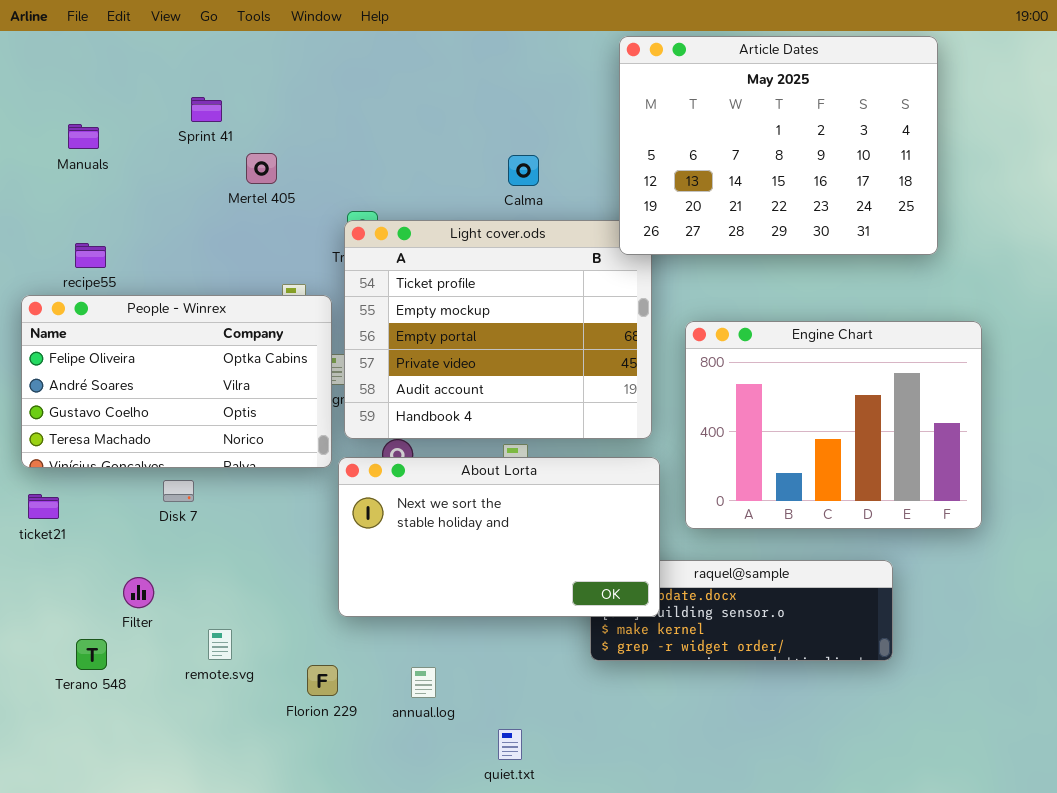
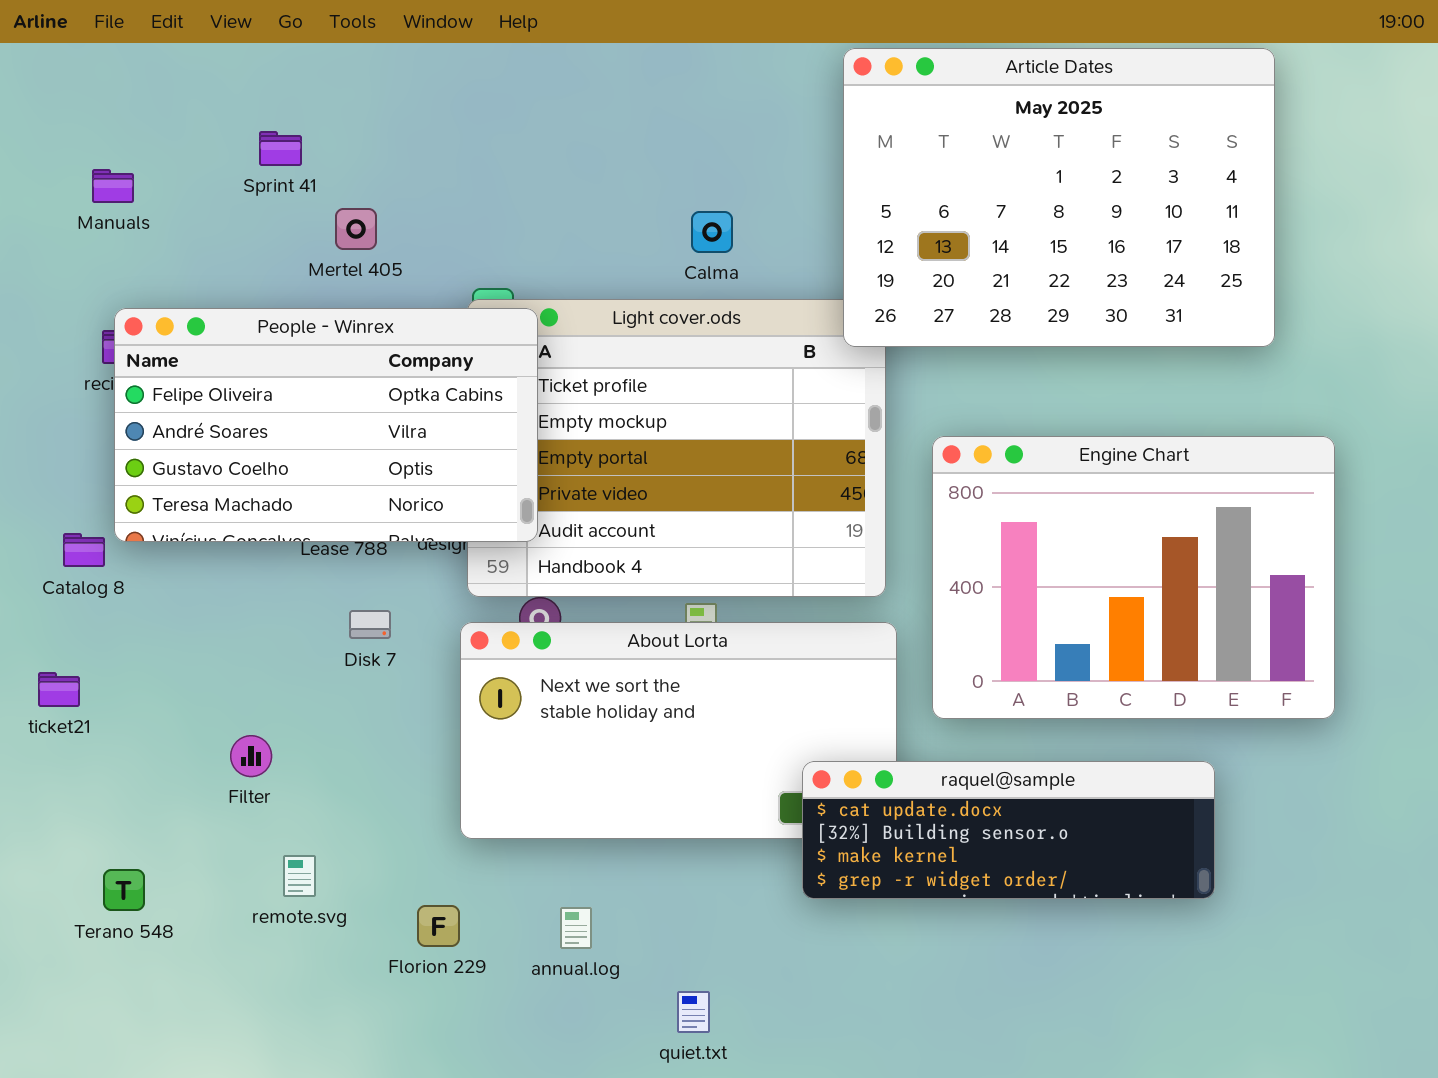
People - Winrex: [21,295,332,468] -> [114,308,538,542], moved
Disk 7: [163,480,194,502] -> [349,610,391,639], moved
raquel@sample: [590,560,893,661] -> [802,761,1215,899], raised
Filter: [123,577,154,608] -> [230,735,272,777], moved

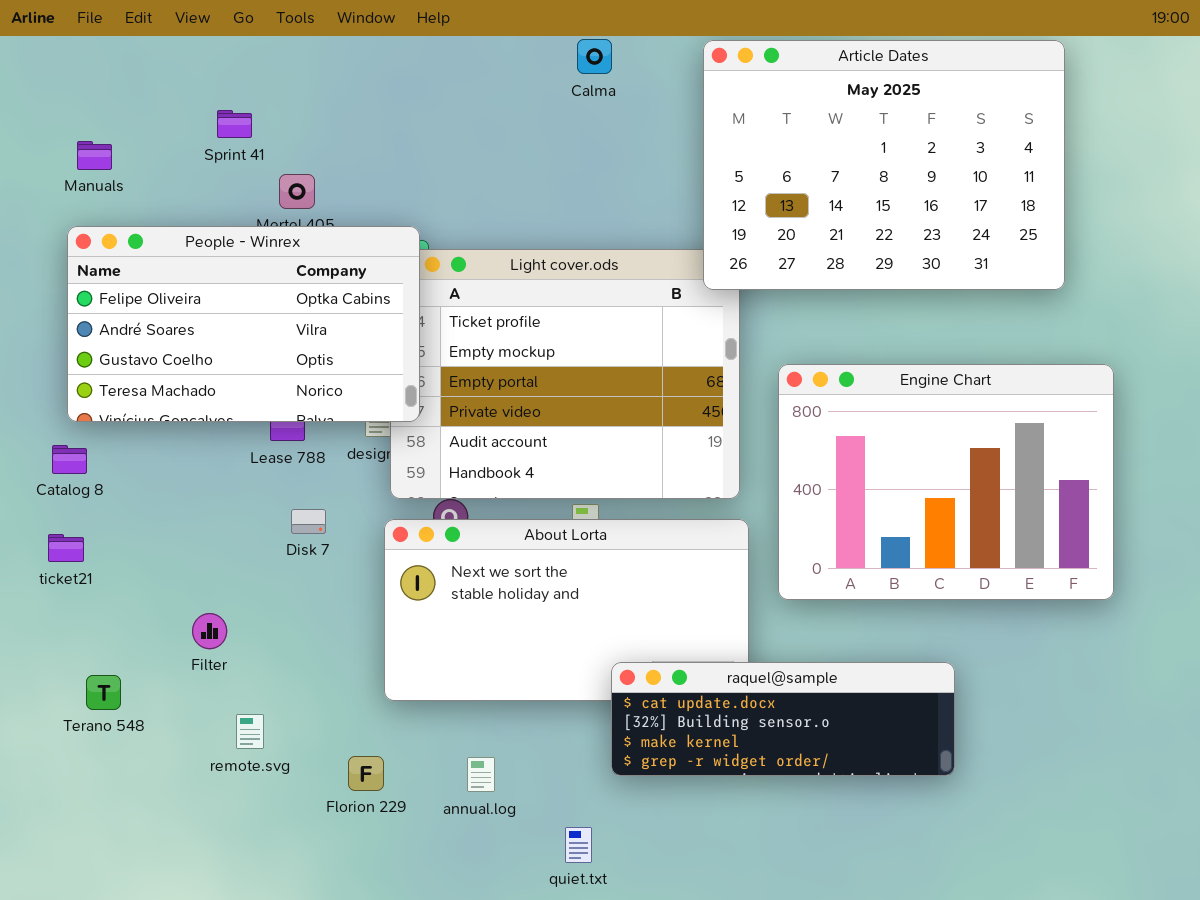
Calma: [691,211,733,253] -> [577,39,612,74], moved
People - Winrex: [114,308,538,542] -> [67,226,420,422], moved
ticket21: [38,672,80,707] -> [48,534,84,562], moved
raquel@sample: [802,761,1215,899] -> [611,662,955,776], moved
Terano 548: [103,869,145,911] -> [86,675,121,710], moved

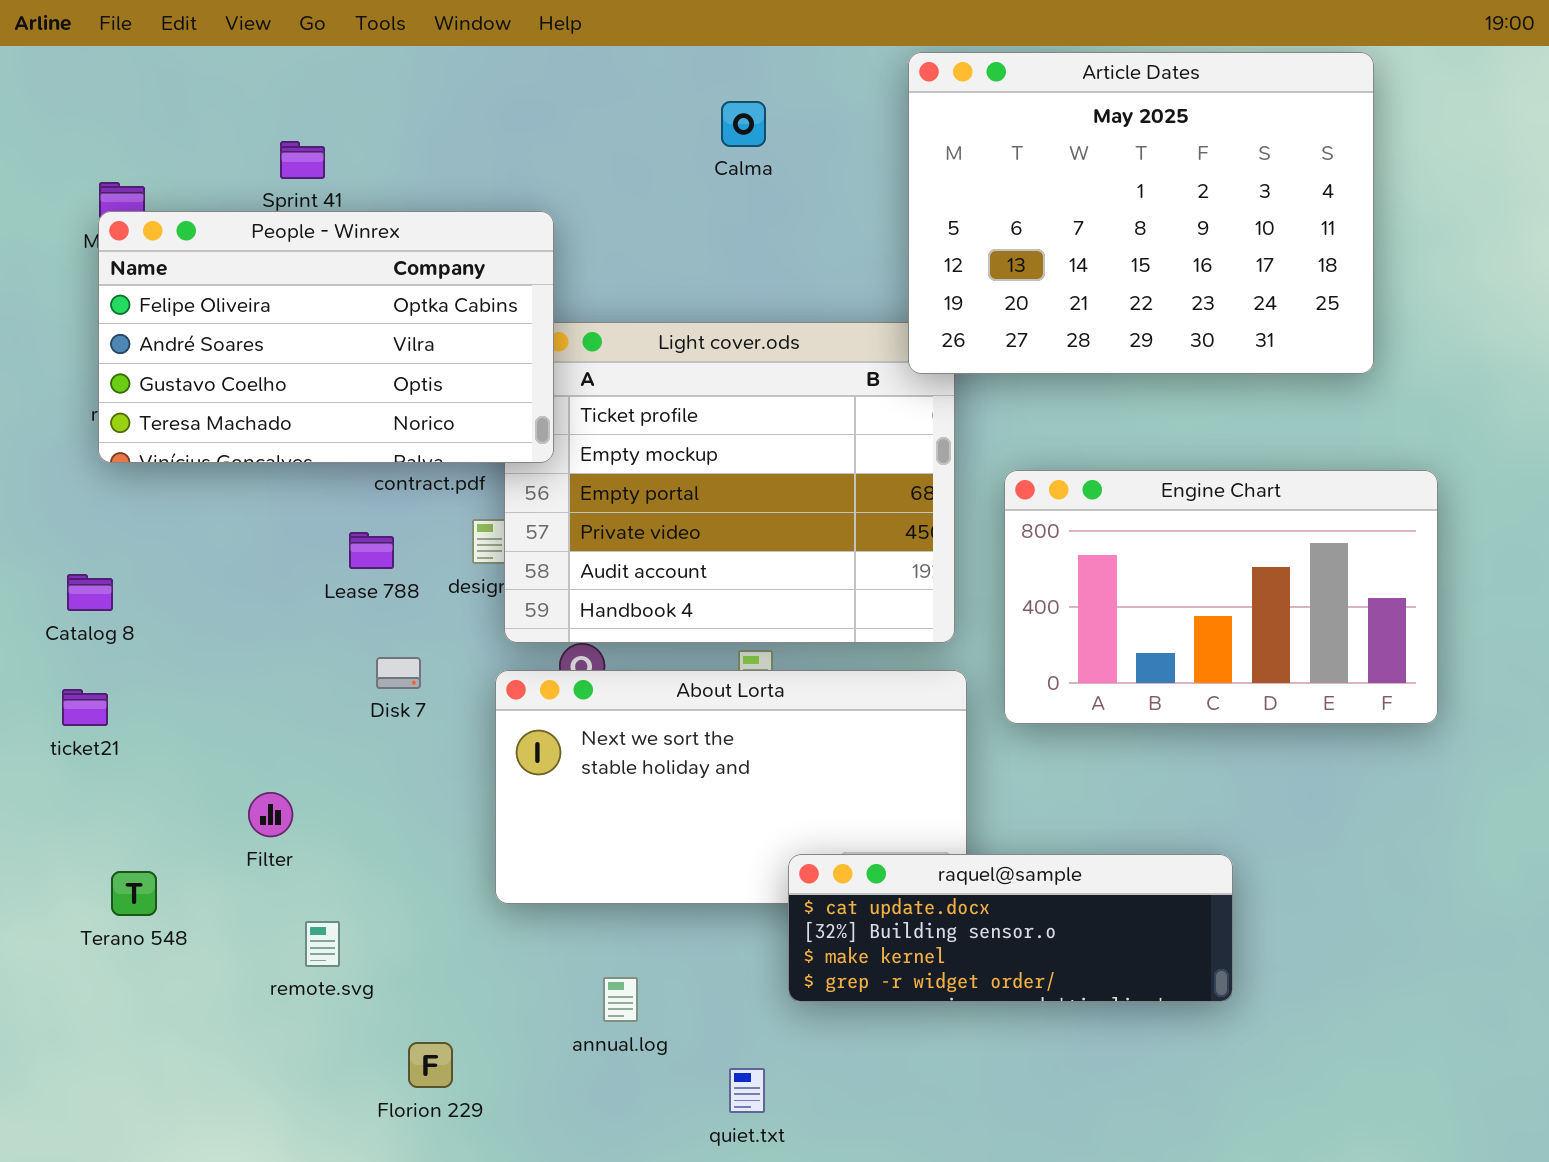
Calma: [577,39,612,74] -> [721,101,766,147], moved
People - Winrex: [67,226,420,422] -> [98,211,554,463], moved
Engine Chart: [778,364,1114,600] -> [1004,470,1438,724], resized
Florion 229: [348,756,384,791] -> [408,1042,453,1088], moved

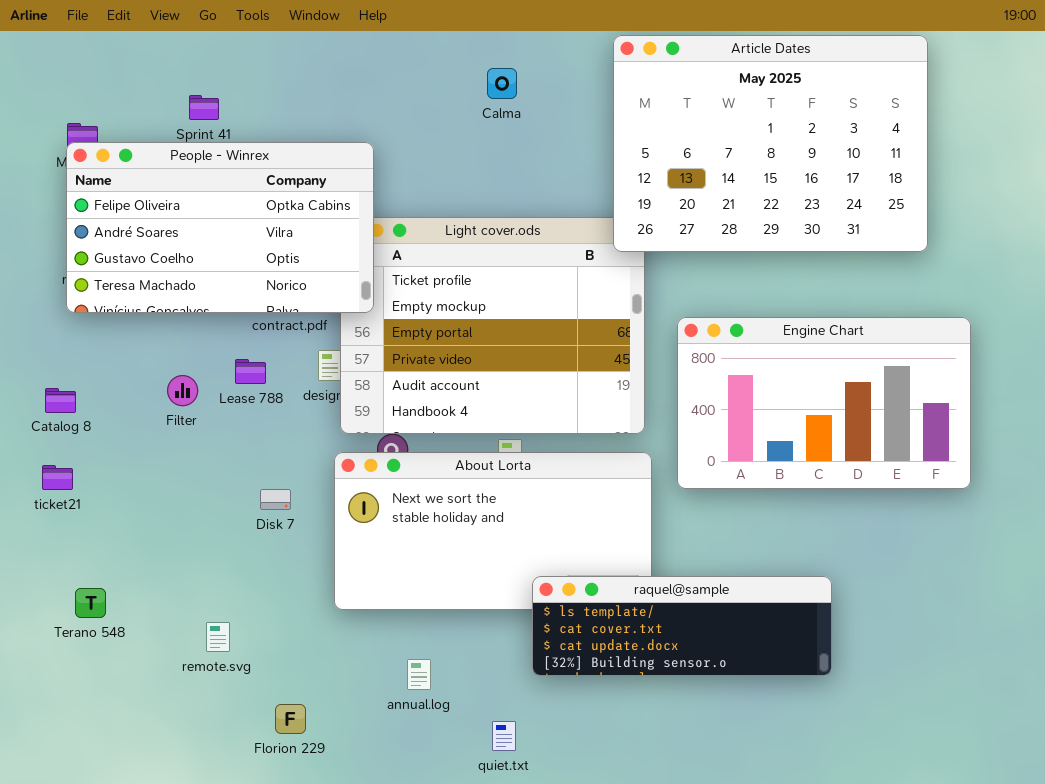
Disk 7: [376,657,421,689] -> [260,489,291,510], moved
Filter: [248,792,293,837] -> [167,375,198,406], moved
raquel@sample: [788,854,1233,1002] -> [532,576,832,676], scrolled up 2 rows

